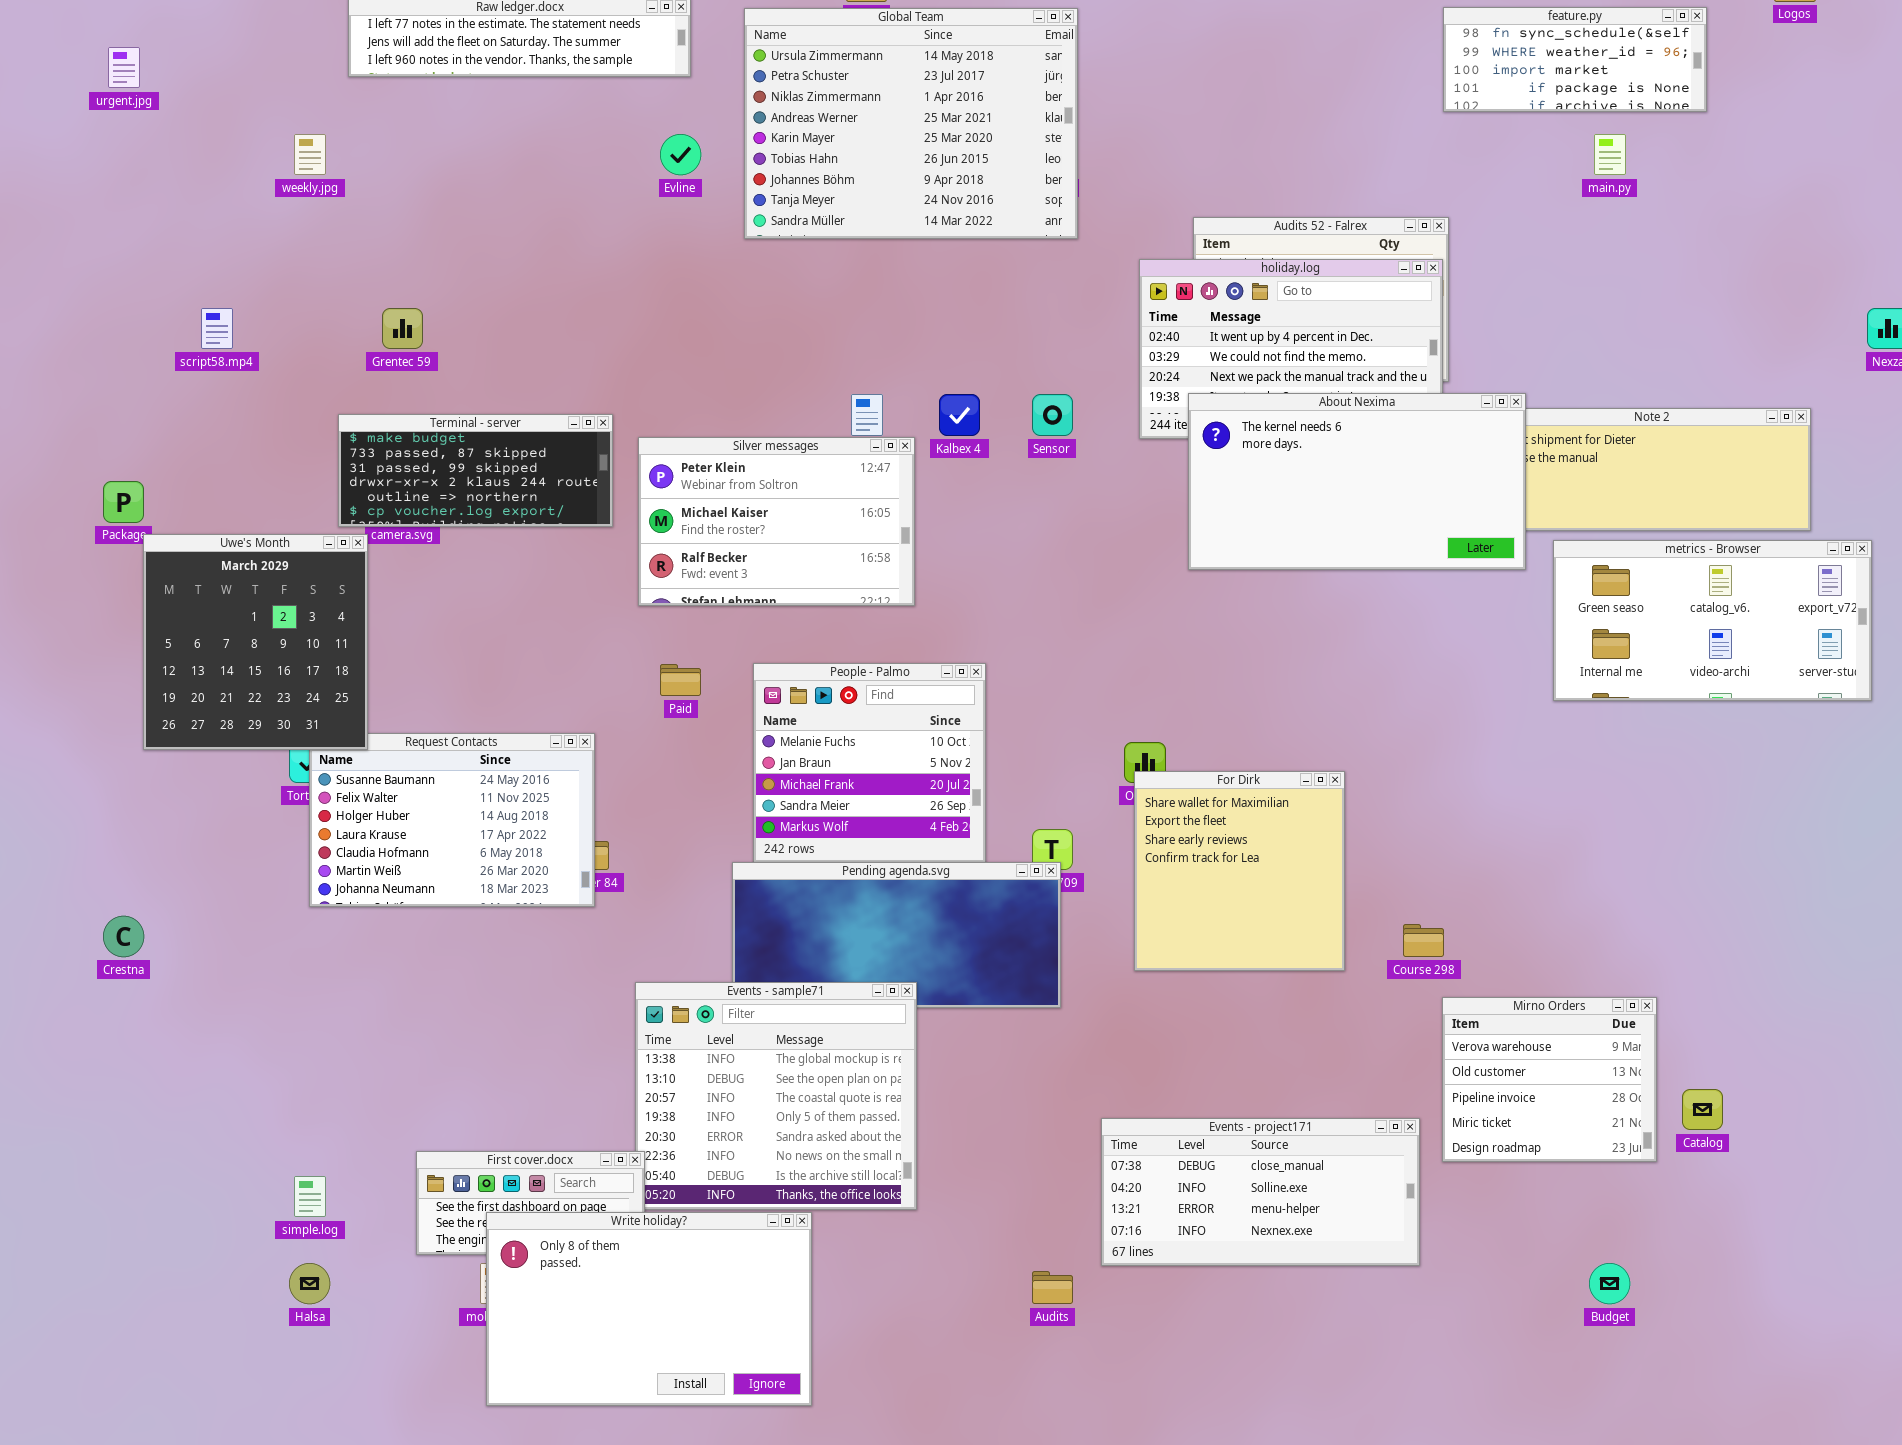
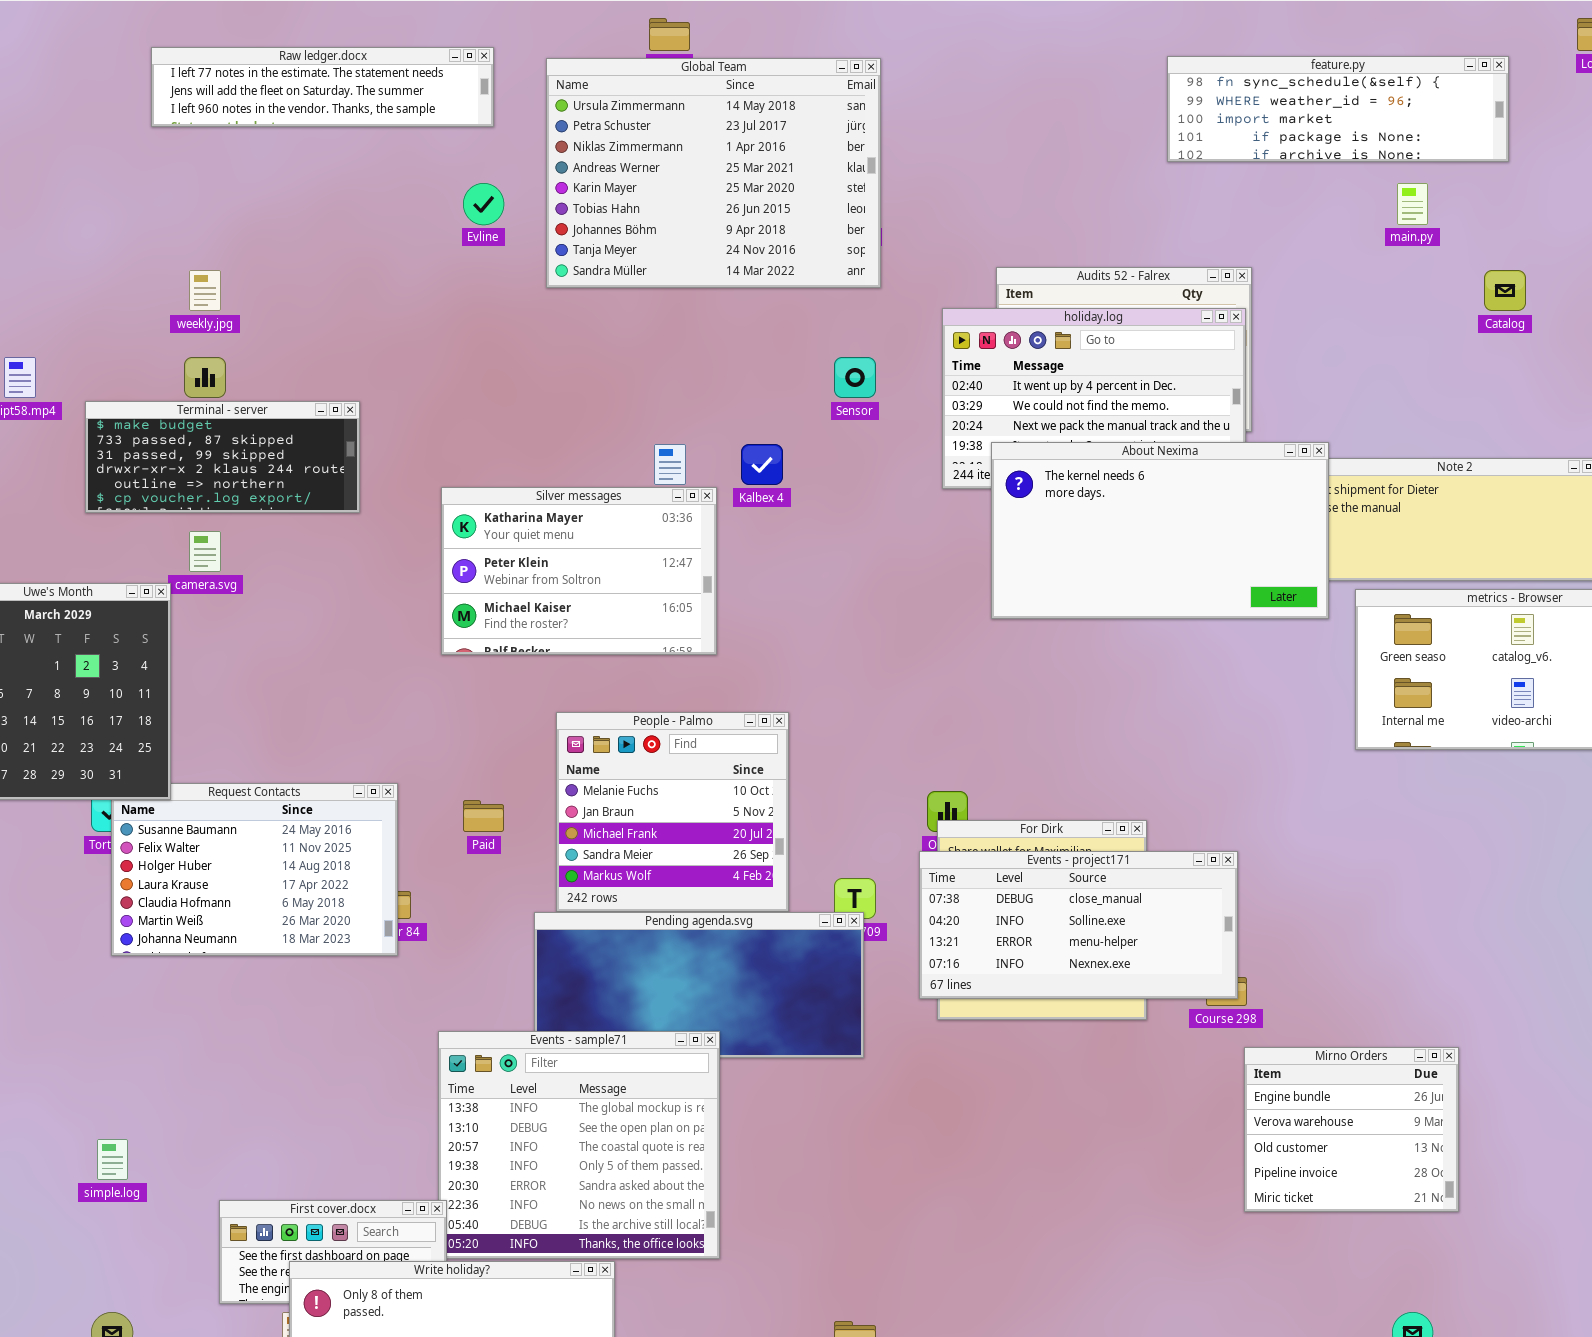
feature.py: [1443,7,1707,112] -> [1167,56,1509,162], resized
weekly.jpg: [294,134,326,175] -> [189,270,221,311], moved
Sensor: [1032,394,1073,436] -> [834,357,876,398], moved
Terminal - server: [338,414,613,527] -> [85,401,360,513], moved
Silver messages: [638,437,915,606] -> [441,487,717,655], scrolled up 1 row
Paid: [660,664,701,696] -> [463,800,504,832], moved
Mirno Orders: [1442,997,1657,1162] -> [1244,1047,1459,1212], scrolled up 1 row
Catalog: [1682,1089,1723,1130] -> [1484,270,1526,311], moved
Events - project171: [1101,1118,1420,1266] -> [919,851,1238,999], moved
simple.log: [294,1176,326,1217] -> [97,1139,128,1180], moved

